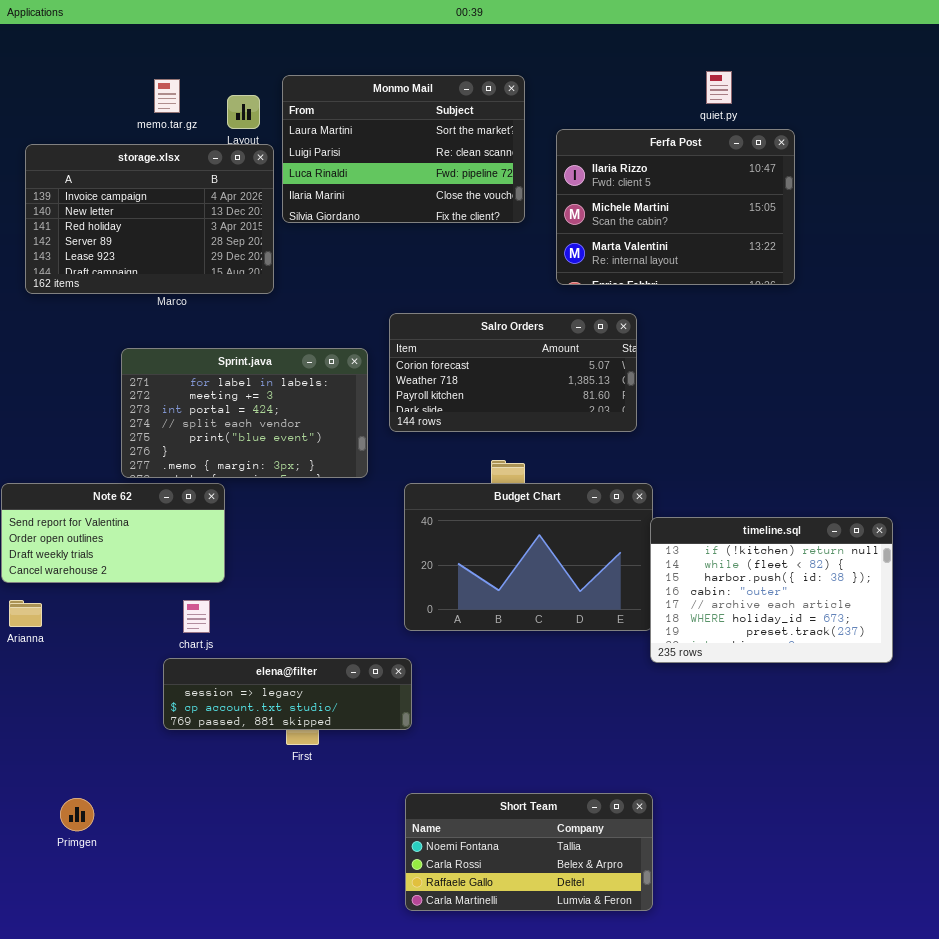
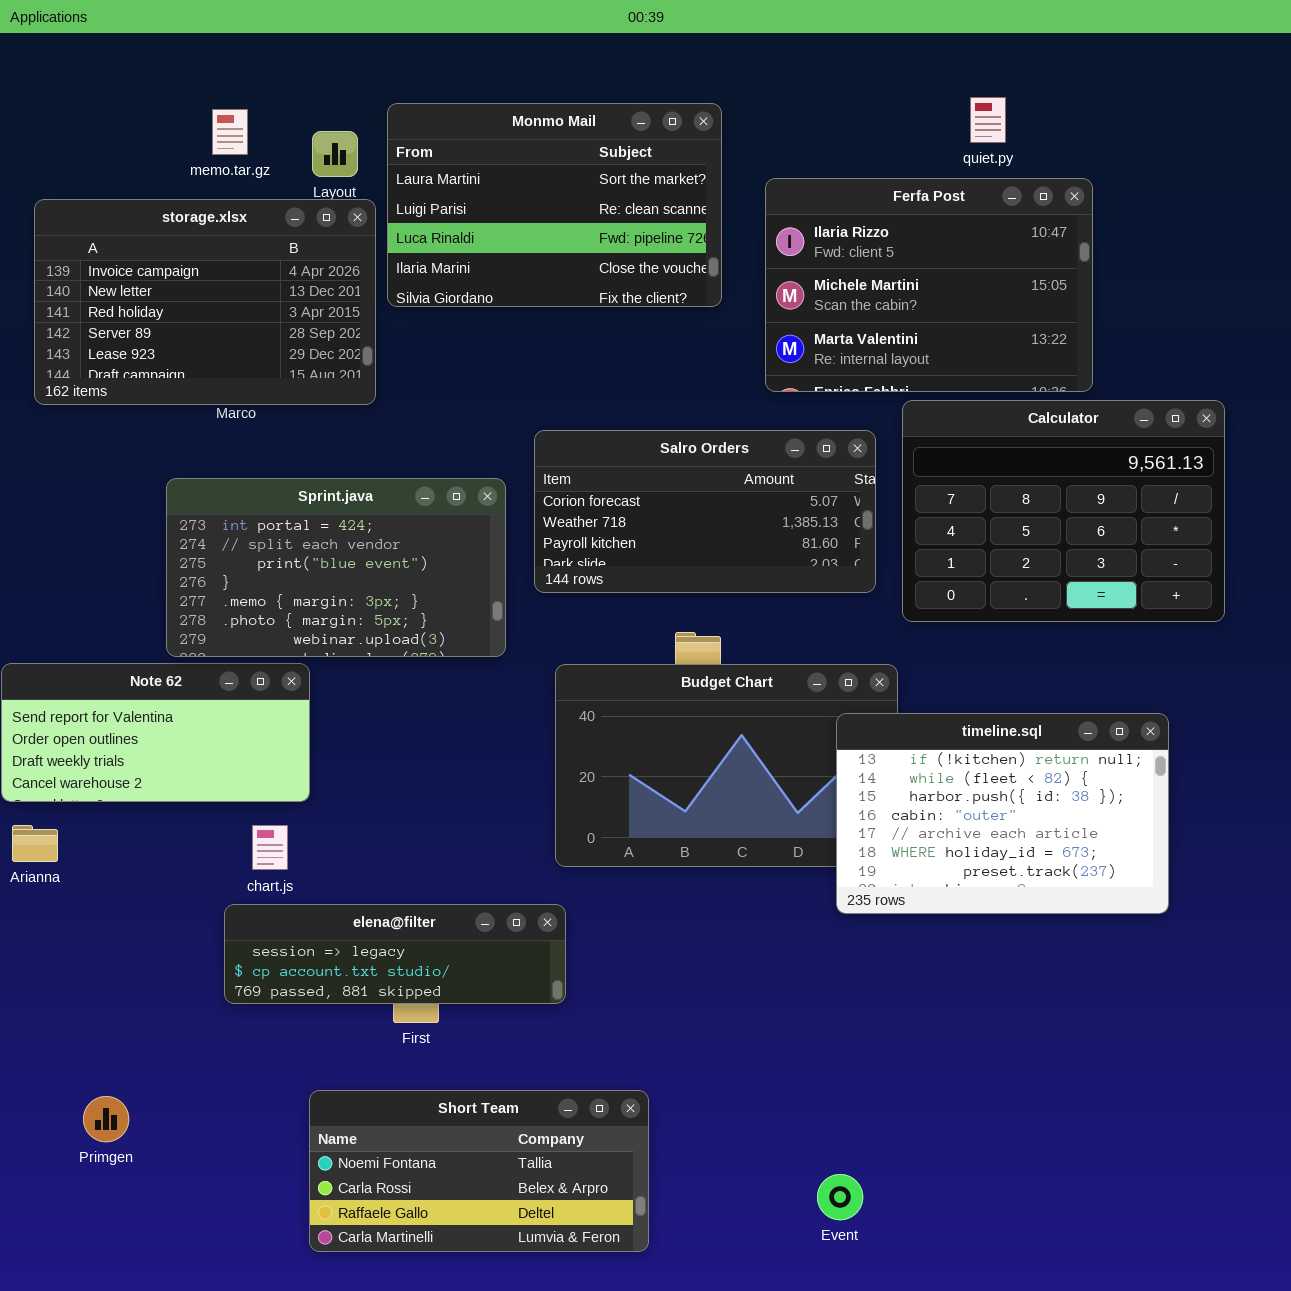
Calculator: none -> [902,400,1225,622], opened
Sprint.java: [121,348,368,478] -> [166,478,506,657], scrolled down 2 rows
timeline.sql: [650,517,893,663] -> [836,713,1169,914], moved
Short Team: [405,793,653,911] -> [309,1090,649,1252], moved

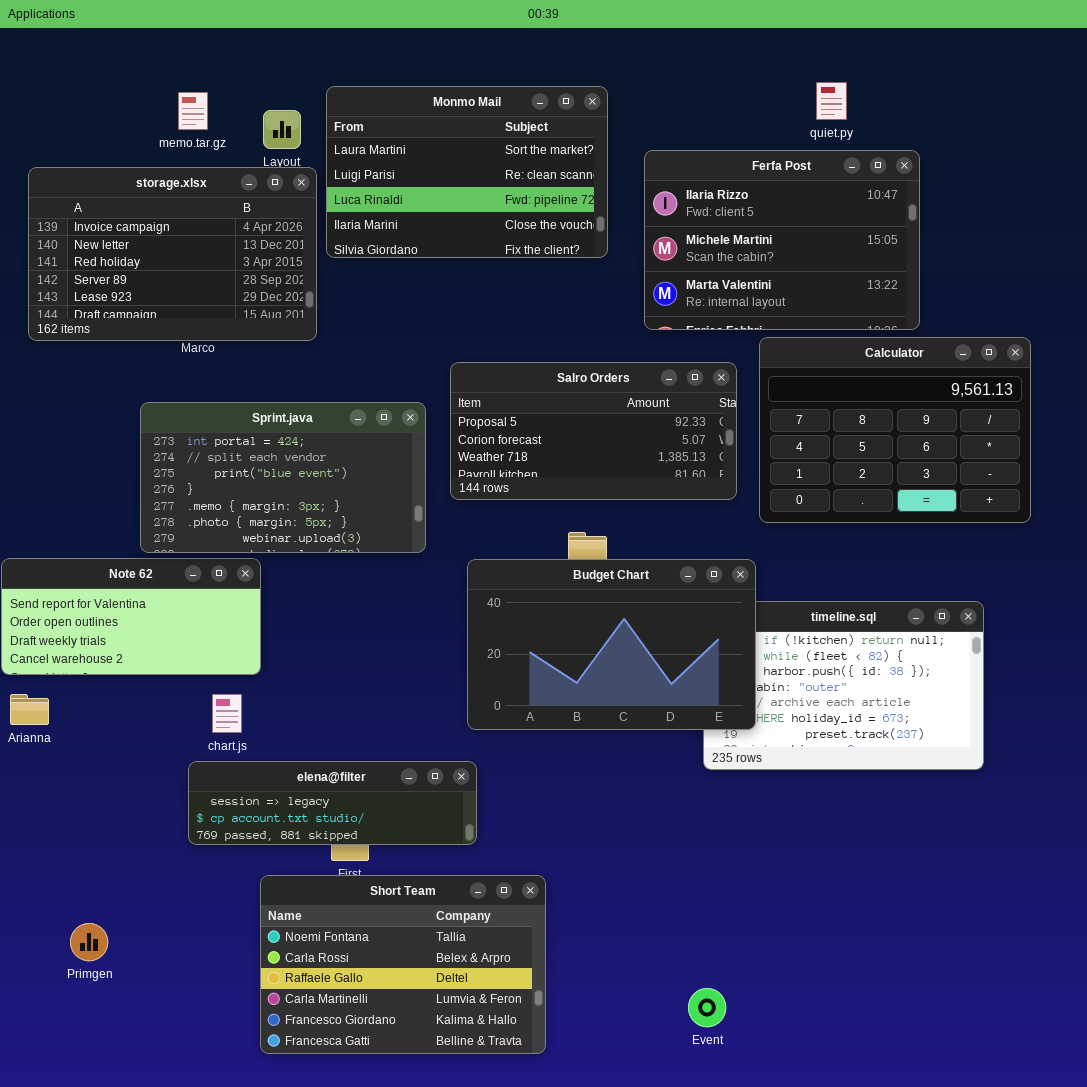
Salro Orders: [534,430,876,593] -> [450,362,737,500], scrolled up 1 row
Budget Chart: [555,664,898,867] -> [467,559,756,730], raised
Short Team: [309,1090,649,1252] -> [260,875,546,1054], resized

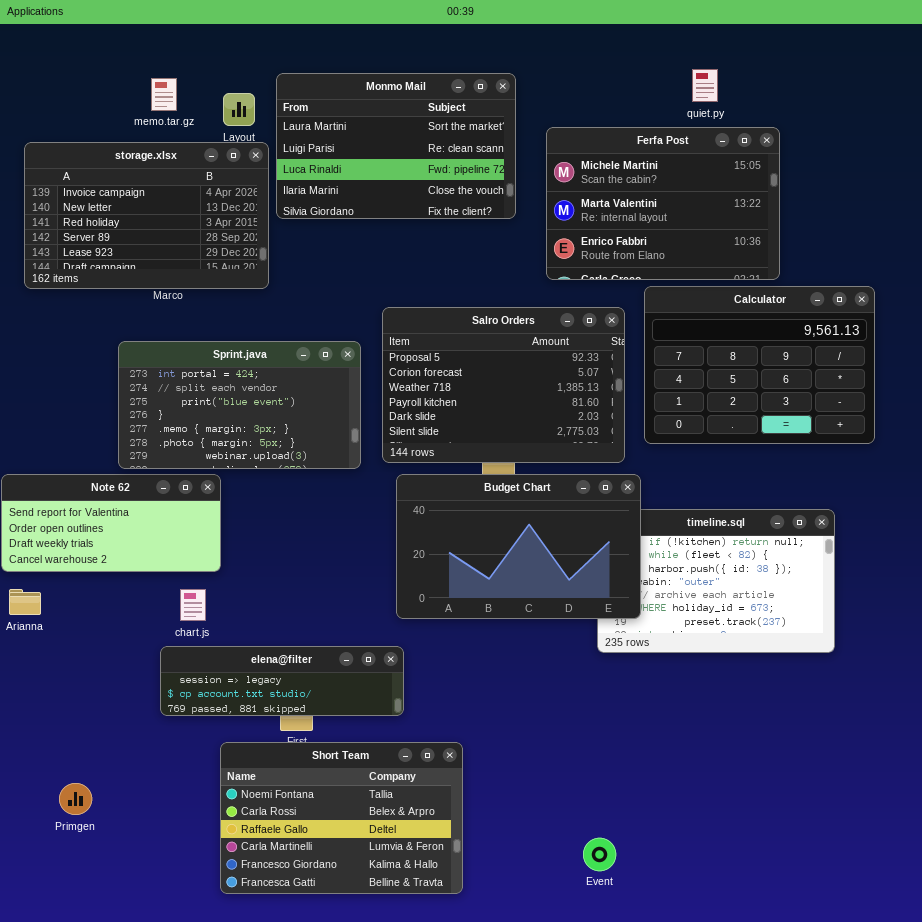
Ferfa Post: [644,150,920,330] -> [546,127,780,280], scrolled down 1 row
Salro Orders: [450,362,737,500] -> [382,307,625,463], resized

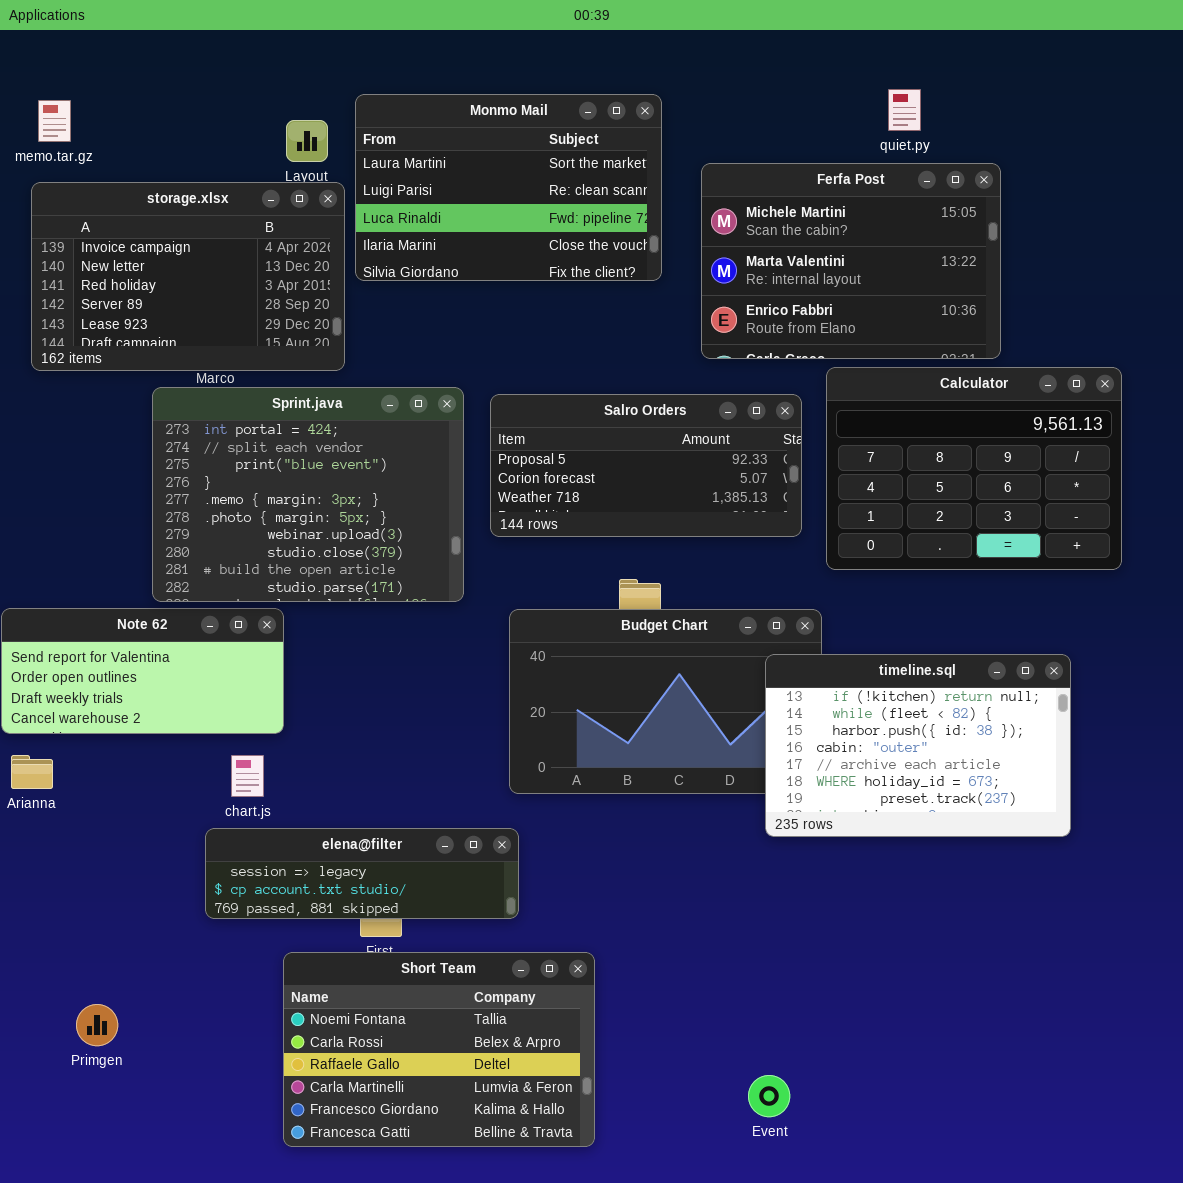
memo.tar.gz: [151,78,177,111] -> [38,100,71,142], moved
Salro Orders: [382,307,625,463] -> [490,394,802,537], resized
Sprint.java: [118,341,361,469] -> [152,387,464,602], resized
timeline.sql: [597,509,835,653] -> [765,654,1071,837], raised

